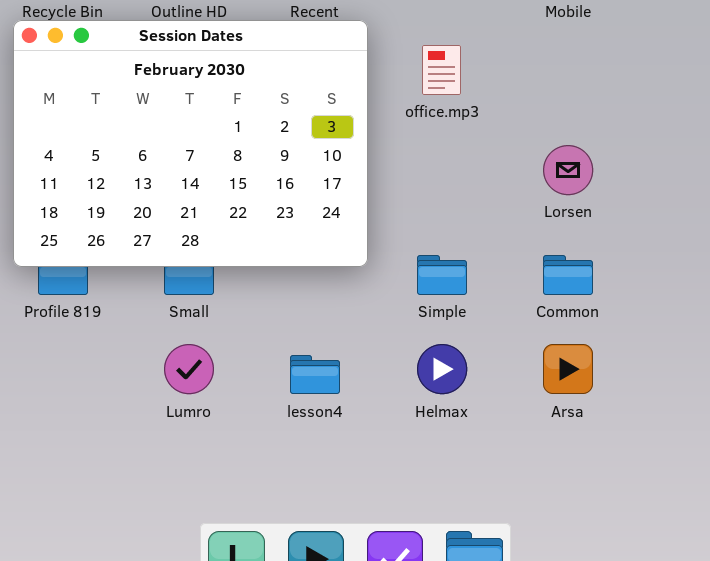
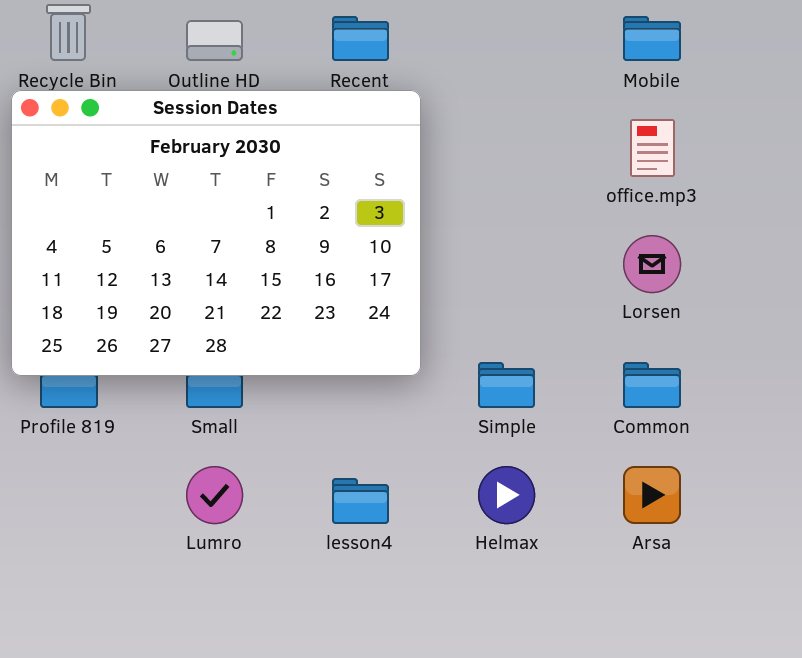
office.mp3: [422,45,461,95] -> [630,119,675,177], moved

